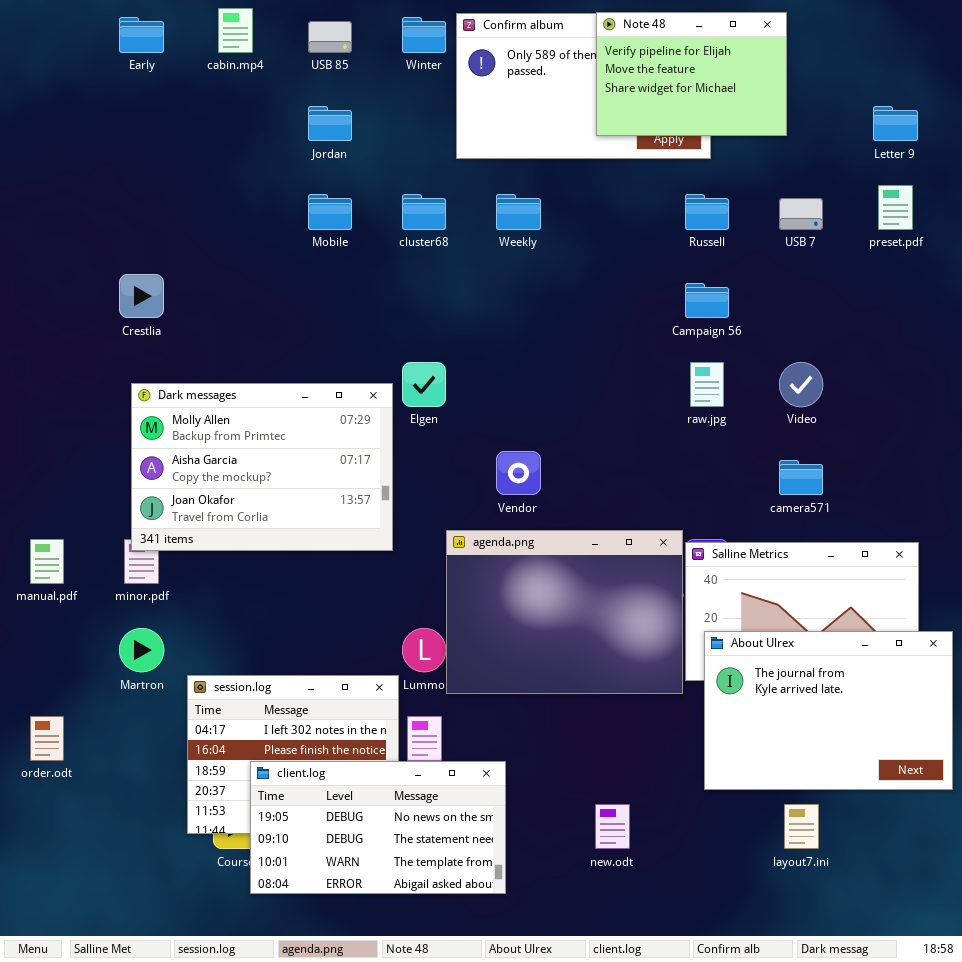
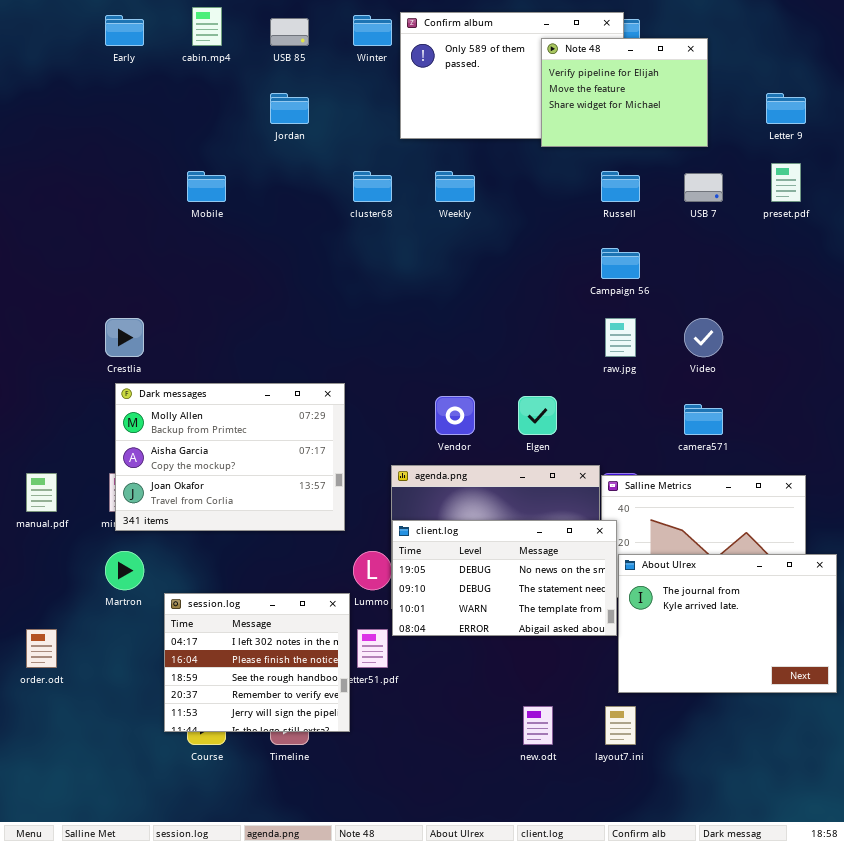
Note 48: [596,12,787,136] -> [541,38,708,147], moved
Mobile: [308,194,352,230] -> [187,171,226,202], moved
Crestlia: [119,274,164,318] -> [105,318,144,357], moved
Elgen: [402,362,446,407] -> [518,396,557,435], moved
Dark messages: [131,383,393,551] -> [115,383,345,531], moved
client.log: [250,761,506,894] -> [392,520,617,636], moved
layout7.ini: [784,804,819,849] -> [605,706,636,745], moved

